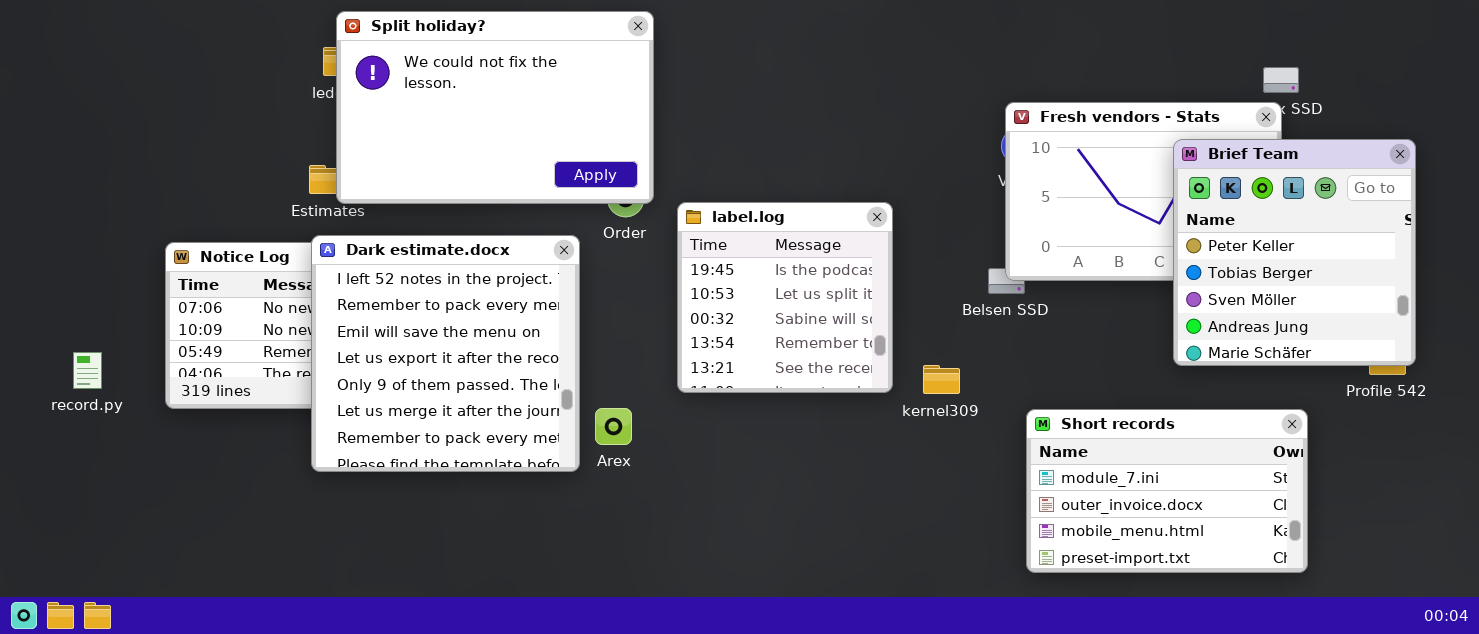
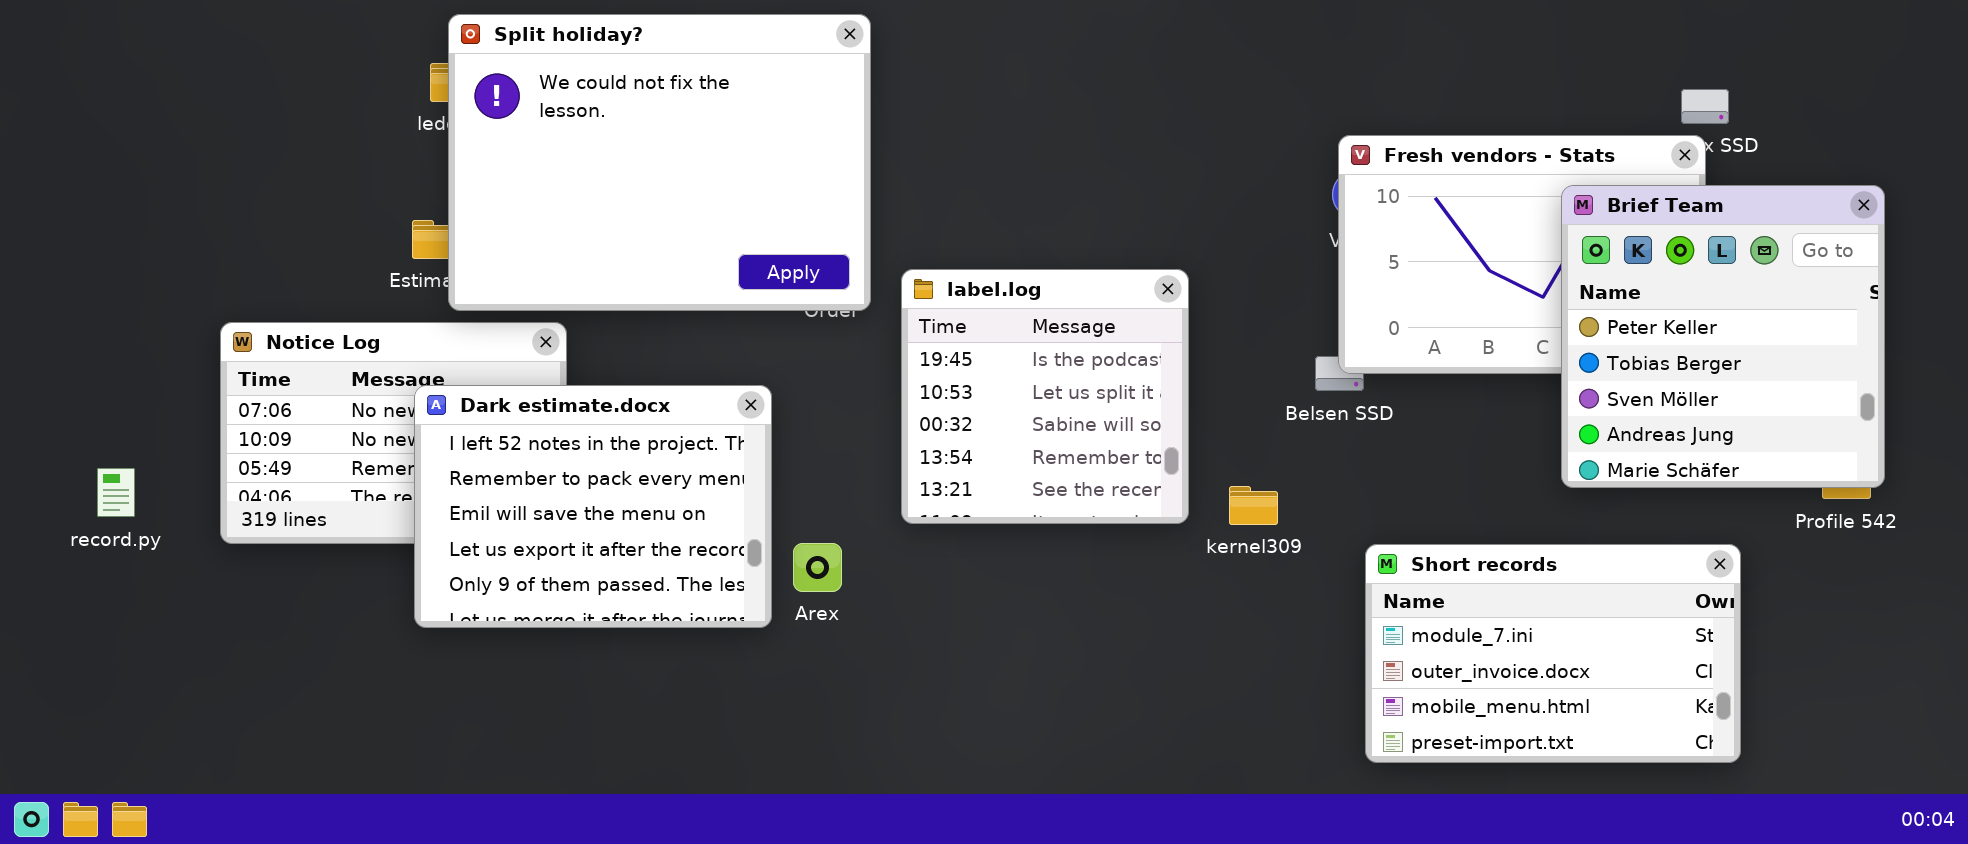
Split holiday?: [336,11,654,204] -> [448,14,871,311], resized
Dark estimate.docx: [311,235,580,472] -> [414,385,772,628], resized

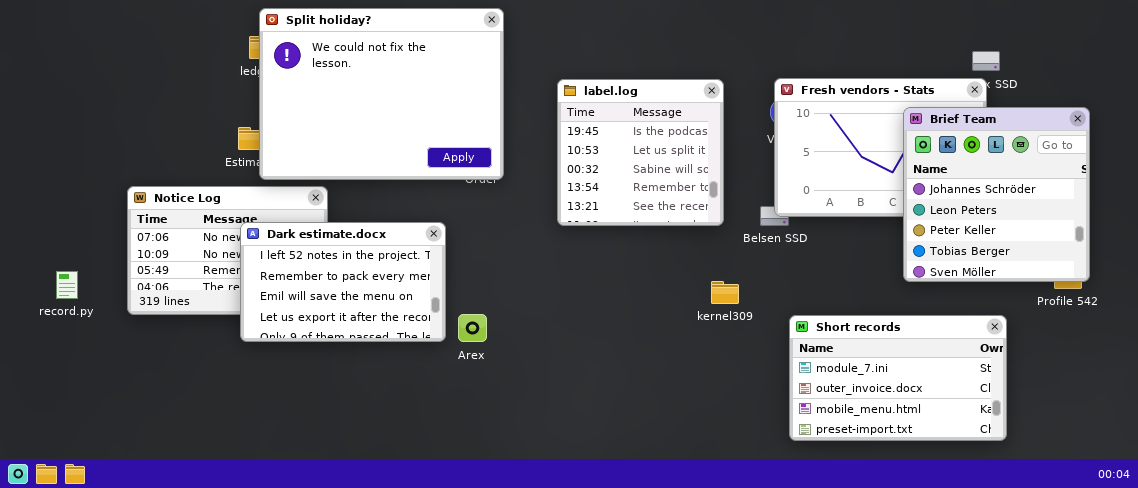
Brief Team: [1561,185,1885,488] -> [903,107,1090,282], scrolled up 2 rows
label.log: [901,269,1189,524] -> [557,79,724,226], moved
Dark estimate.docx: [414,385,772,628] -> [240,222,446,342], resized

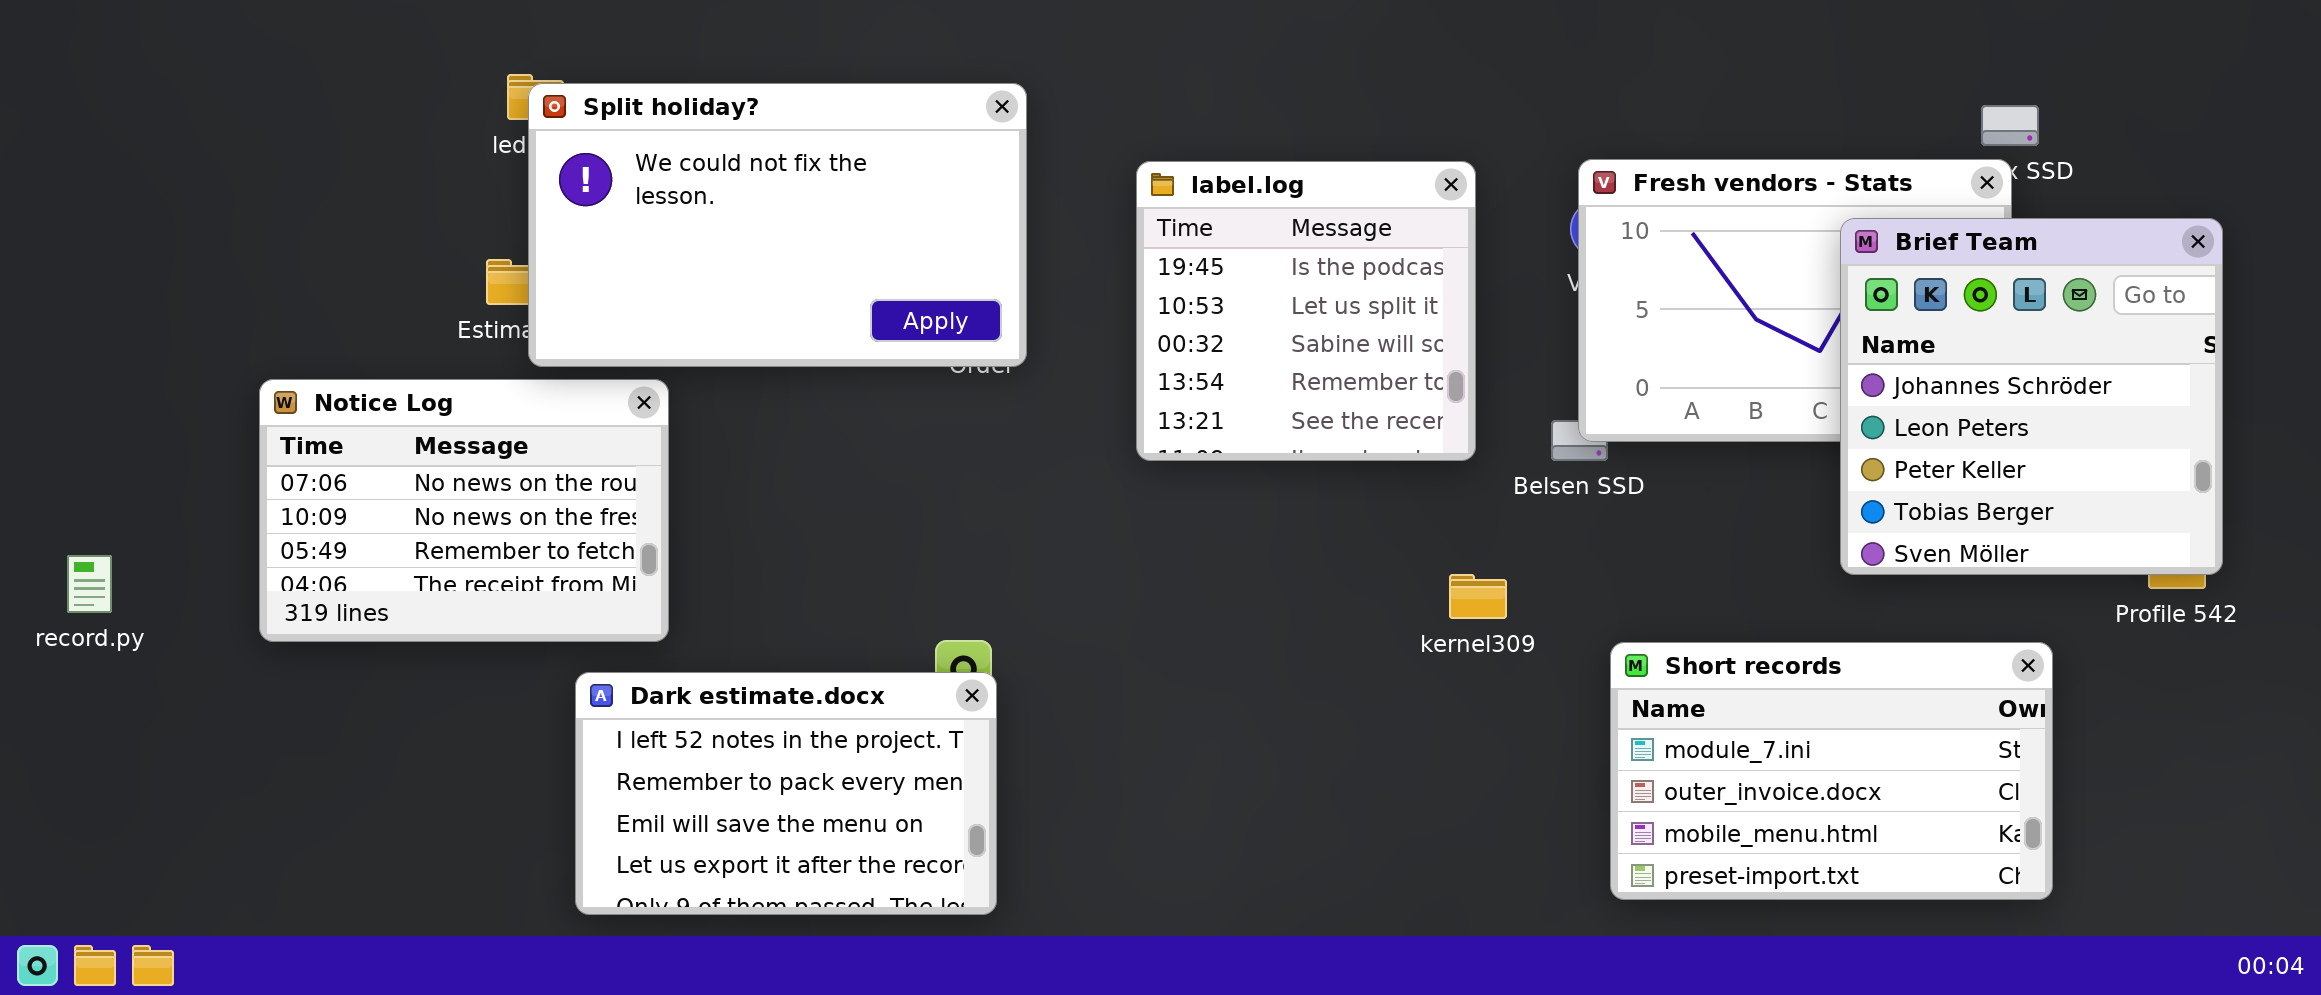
Split holiday?: [259,8,504,180] -> [528,83,1027,367], resized
Dark estimate.docx: [240,222,446,342] -> [575,672,997,915], moved
record.py: [56,271,78,299] -> [67,555,112,613], moved

